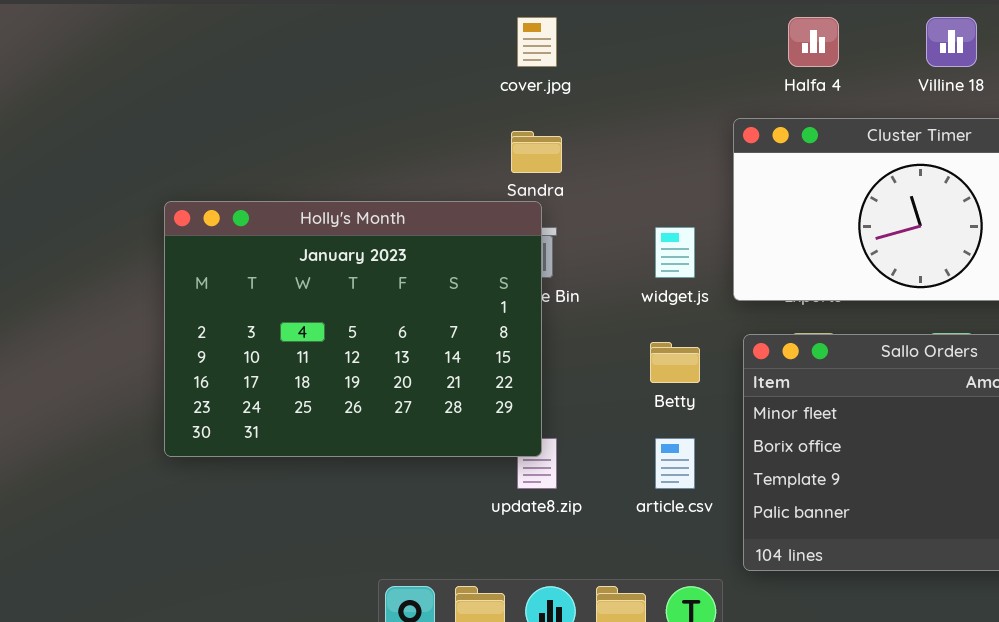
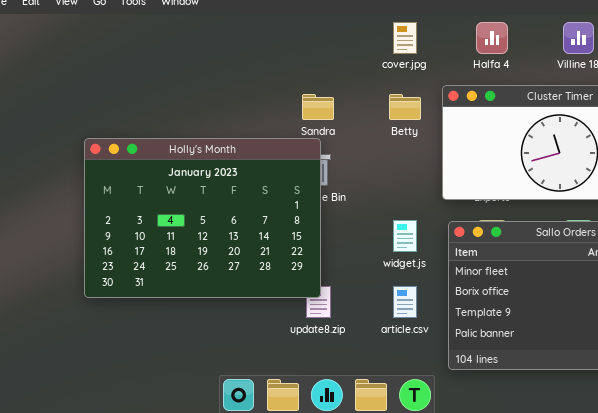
cover.jpg: [517,17,557,67] -> [393,22,417,54], moved
widget.js: [655,227,695,278] -> [393,220,417,252], moved
Betty: [650,342,700,383] -> [389,94,421,120], moved

